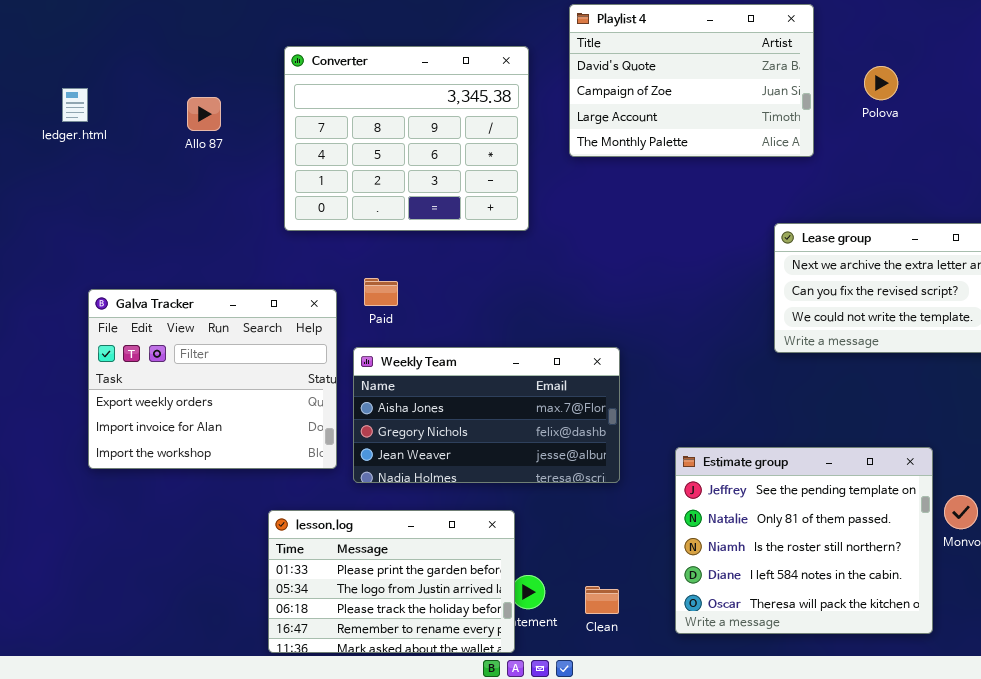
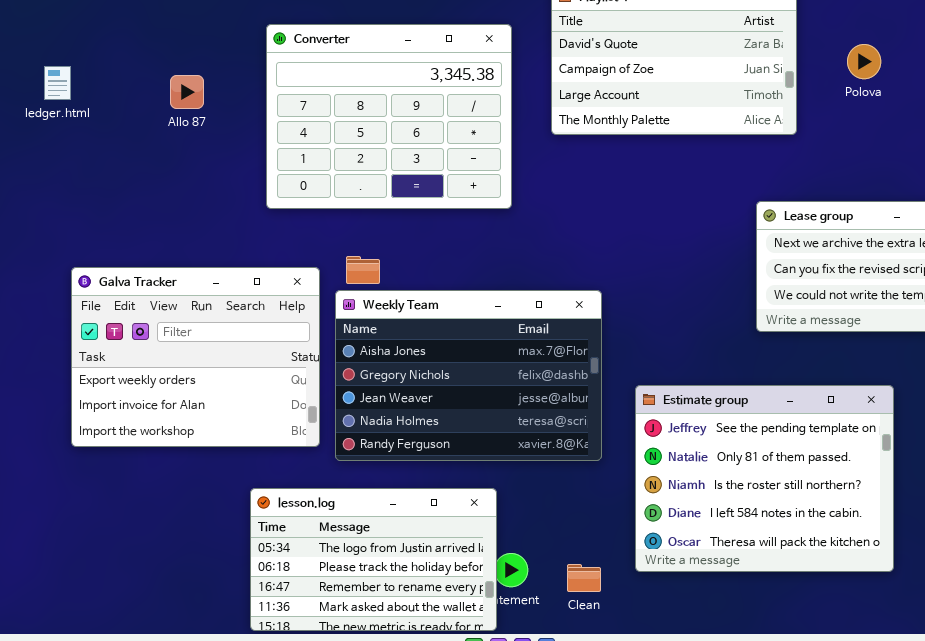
Weekly Team: [353,347,620,483] -> [335,290,602,461], resized
Estimate group: [675,447,933,634] -> [635,385,894,572], moved
lesson.log: [268,510,515,653] -> [250,488,497,631], scrolled down 1 row

